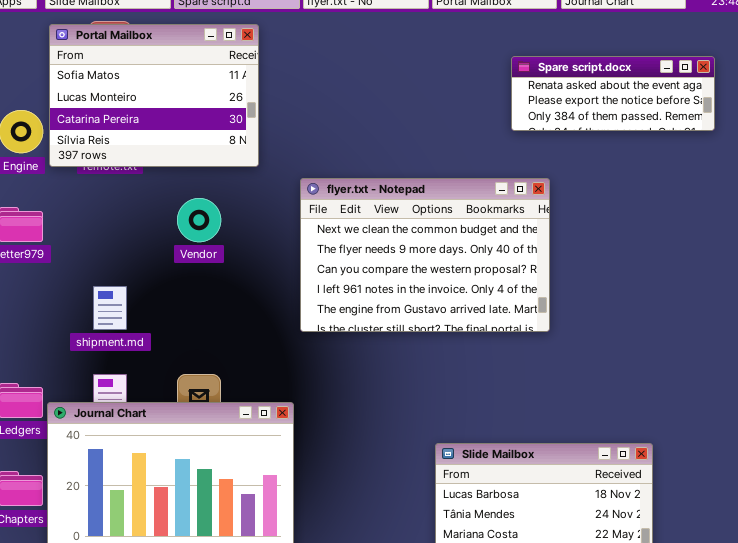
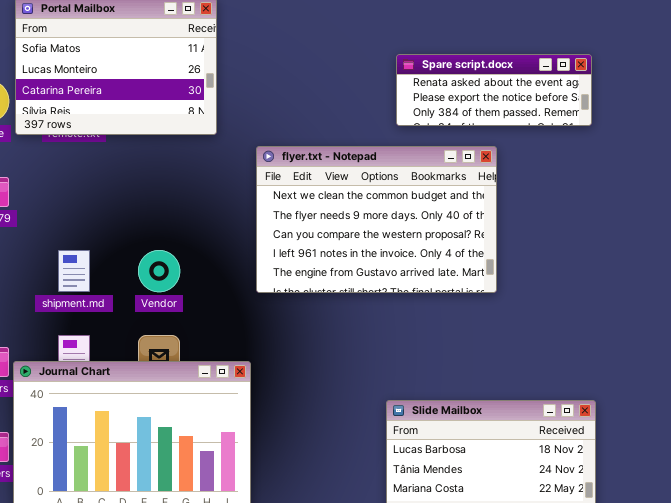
Spare script.docx: [511,56,715,131] -> [396,54,592,126], moved
Vendor: [177,198,221,242] -> [138,250,180,292], moved

